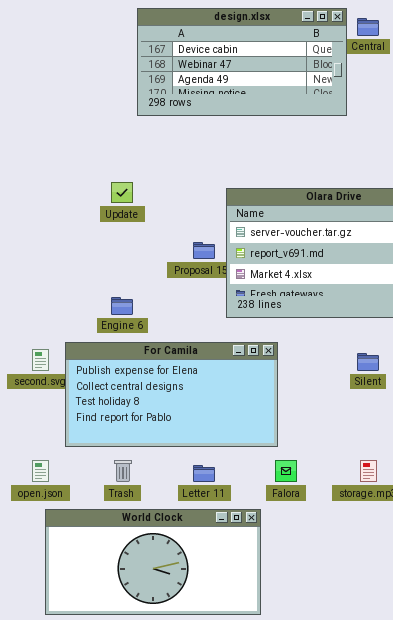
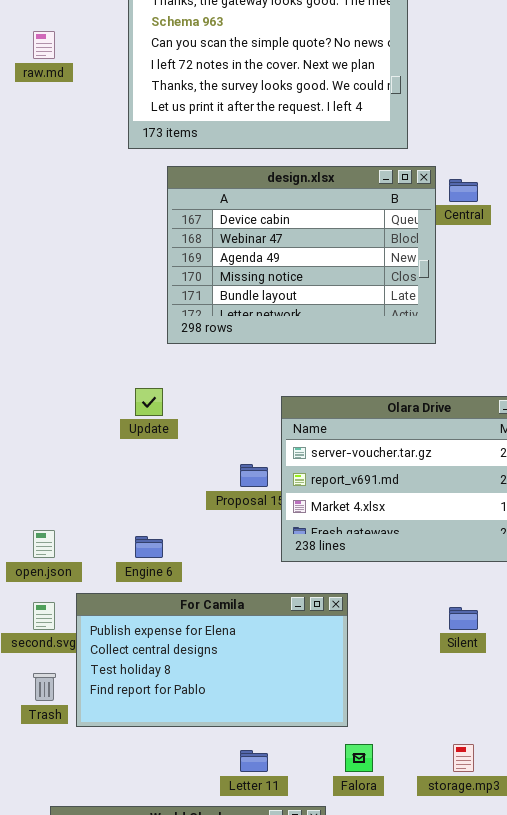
design.xlsx: [137,8,347,116] -> [167,166,436,344], resized
open.json: [32,460,49,482] -> [33,530,55,558], moved
Trash: [114,460,132,482] -> [33,673,56,701], moved

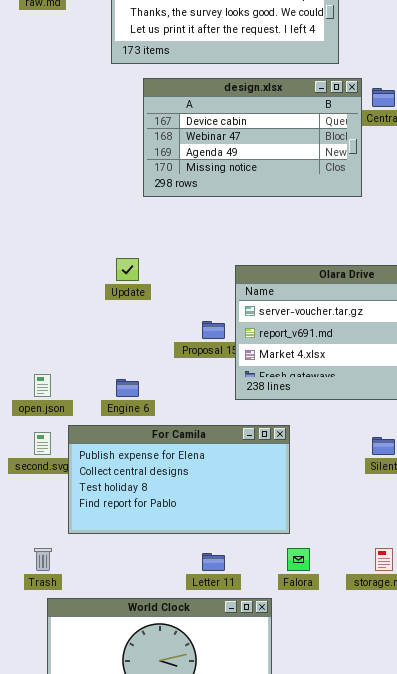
design.xlsx: [167,166,436,344] -> [143,78,362,197], resized
Trash: [33,673,56,701] -> [34,548,52,571], moved

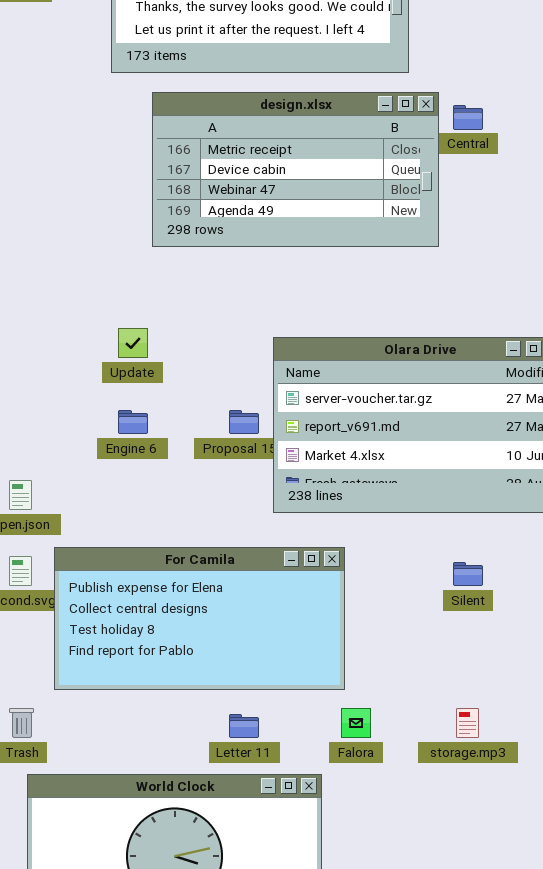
design.xlsx: [143,78,362,197] -> [152,92,439,247], scrolled up 1 row
Engine 6: [116,379,139,397] -> [118,410,148,434], moved

